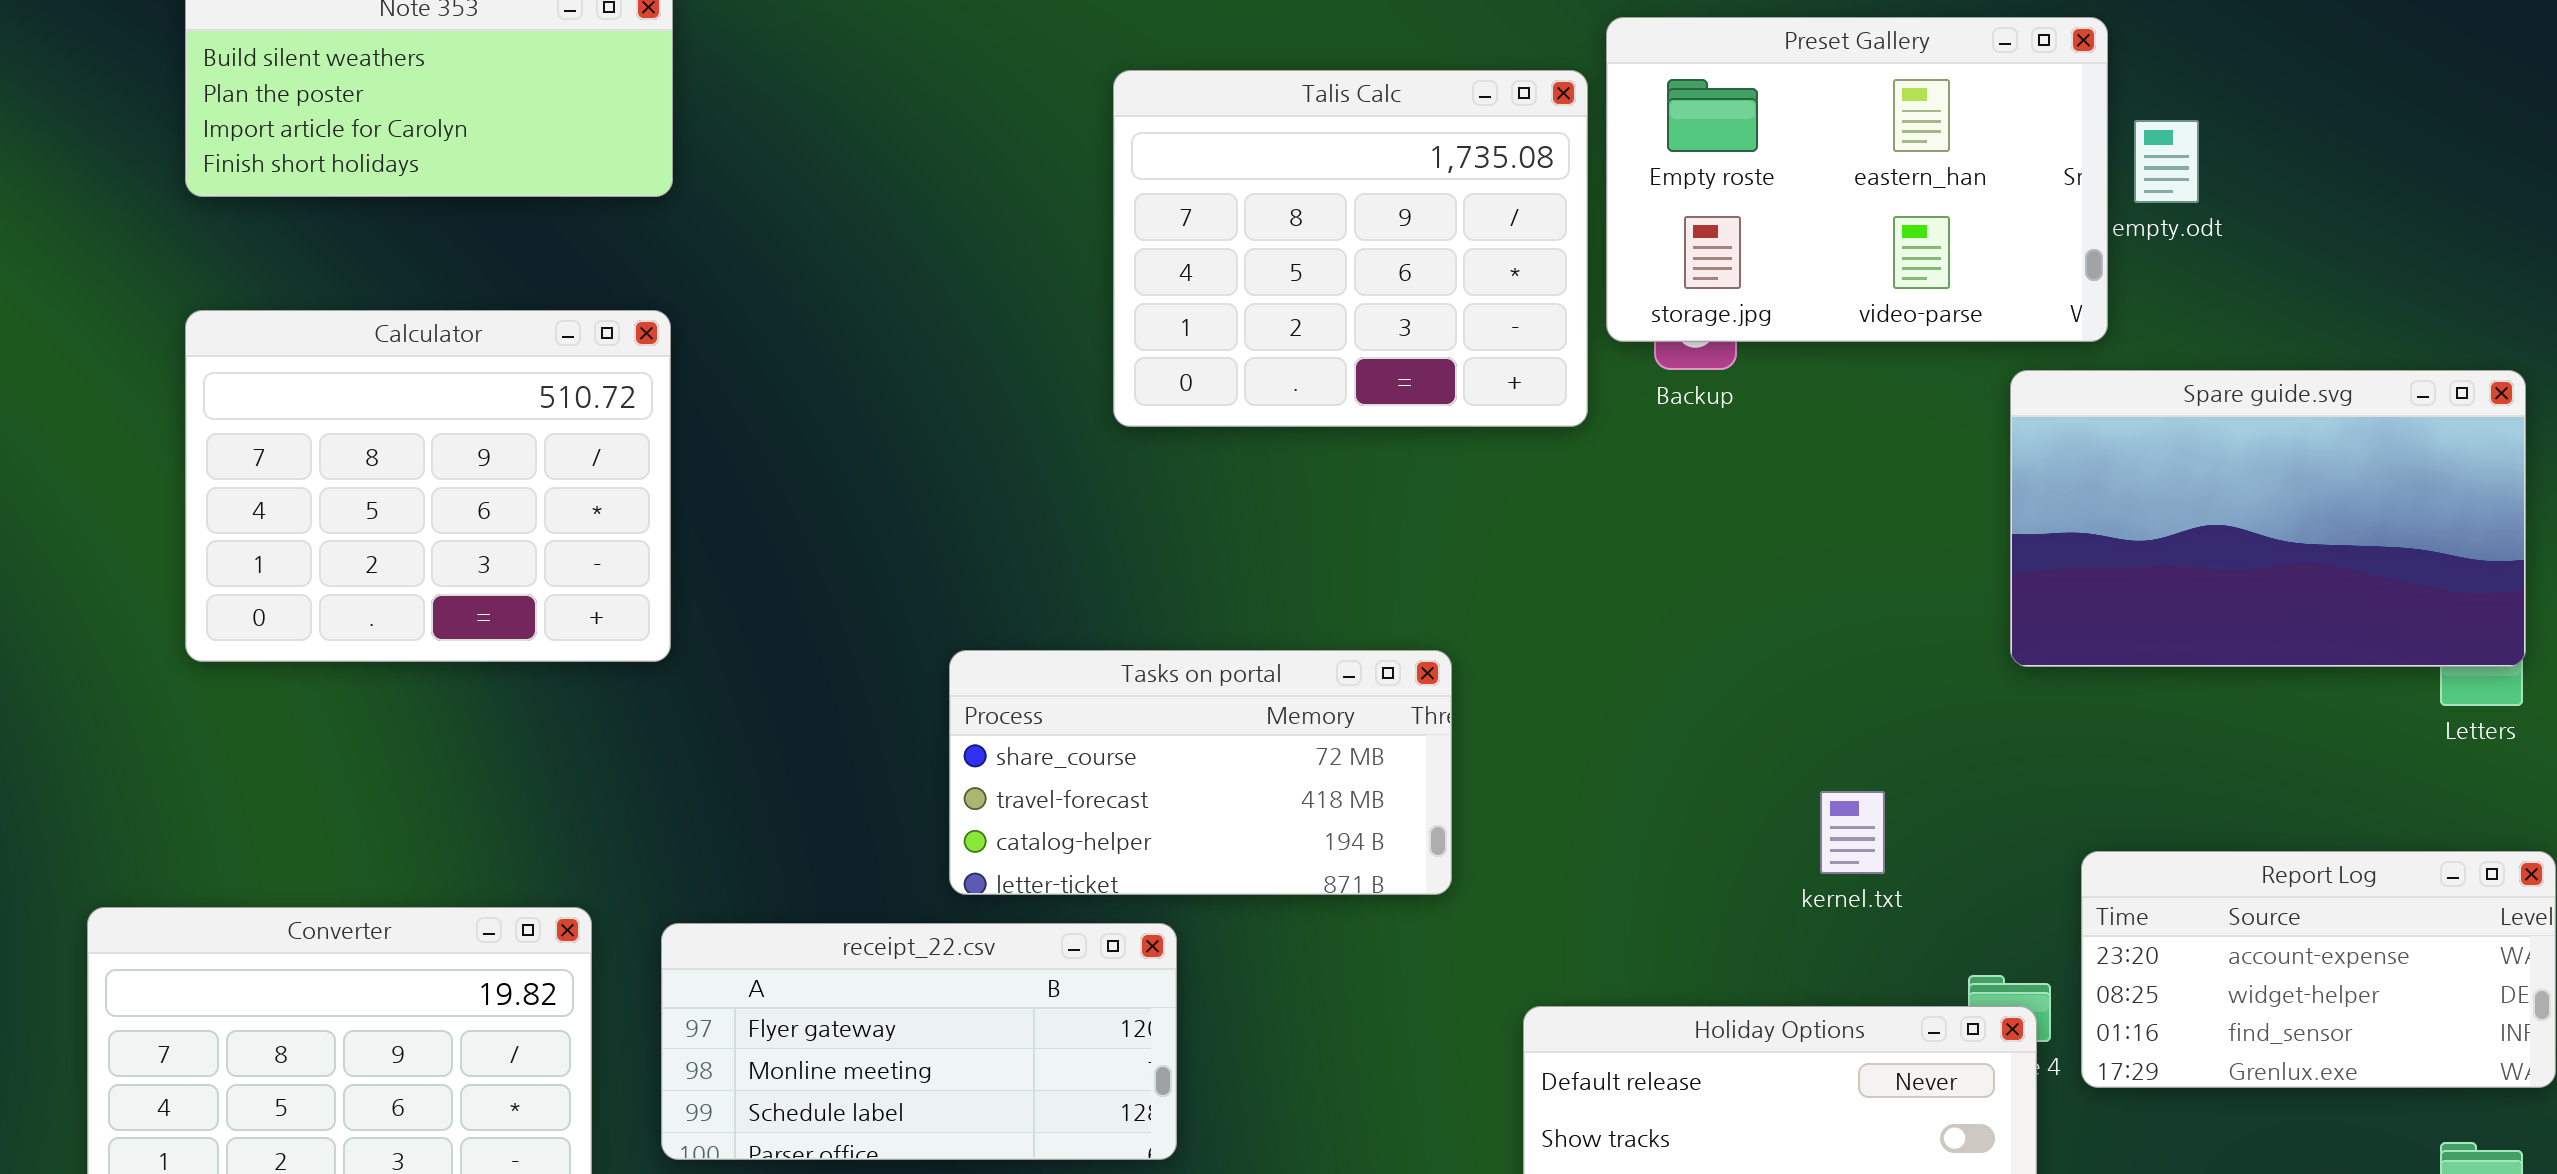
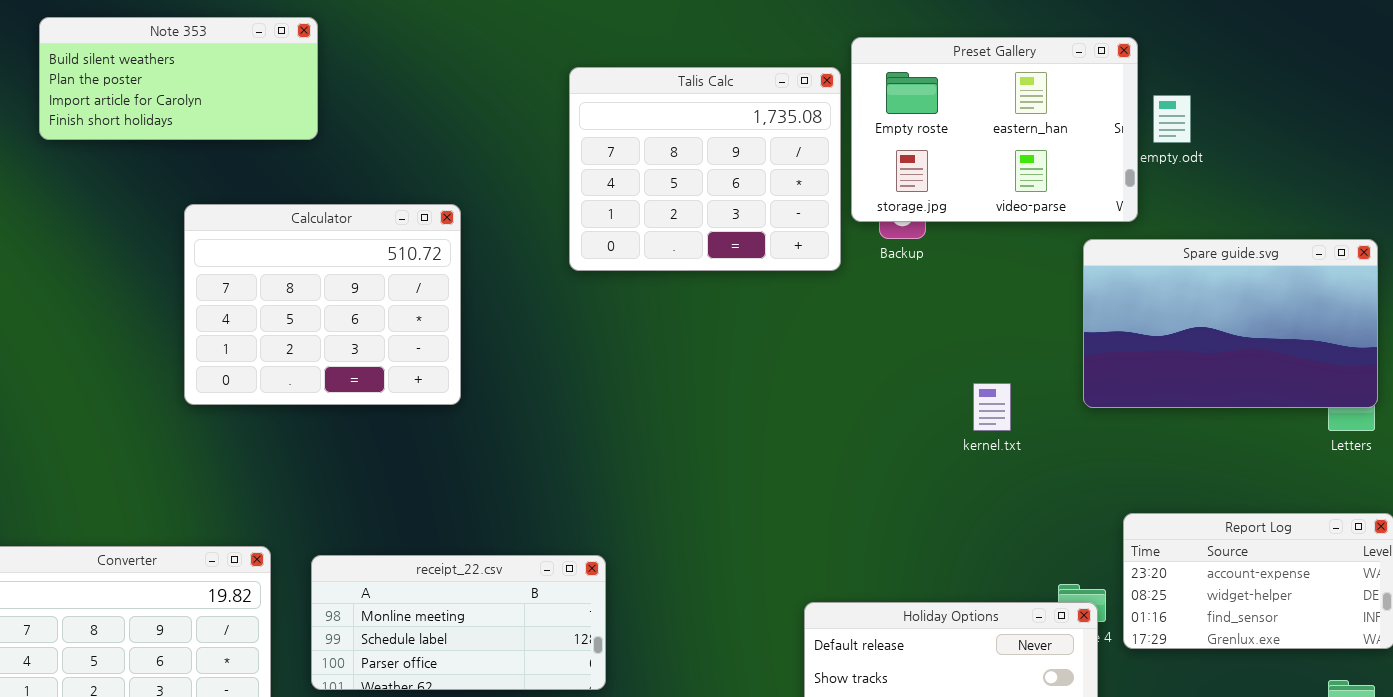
Calculator: [185,310,671,662] -> [184,204,461,405], moved
Tasks on portal: [949,650,1452,895] -> none, closed
kernel.txt: [1820,791,1885,874] -> [973,383,1011,431], moved
receipt_22.csv: [661,923,1177,1160] -> [311,555,606,690], scrolled down 1 row

